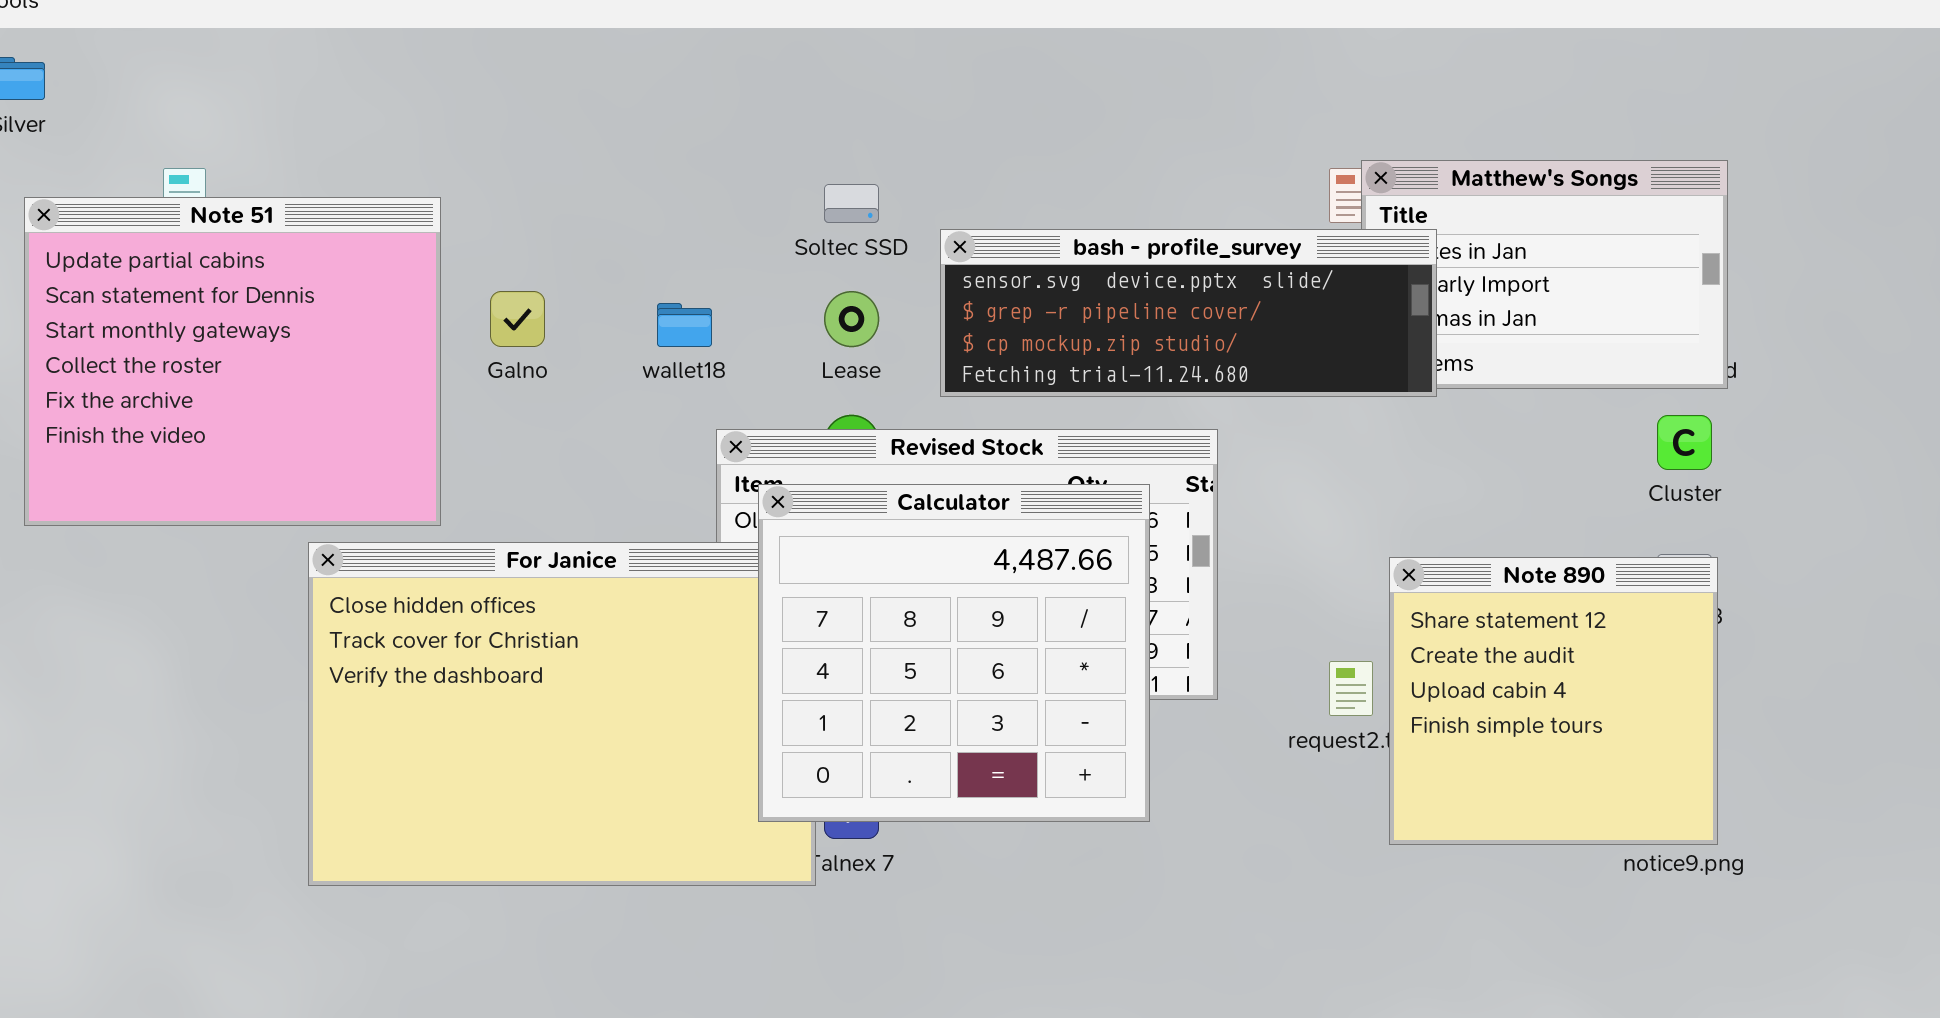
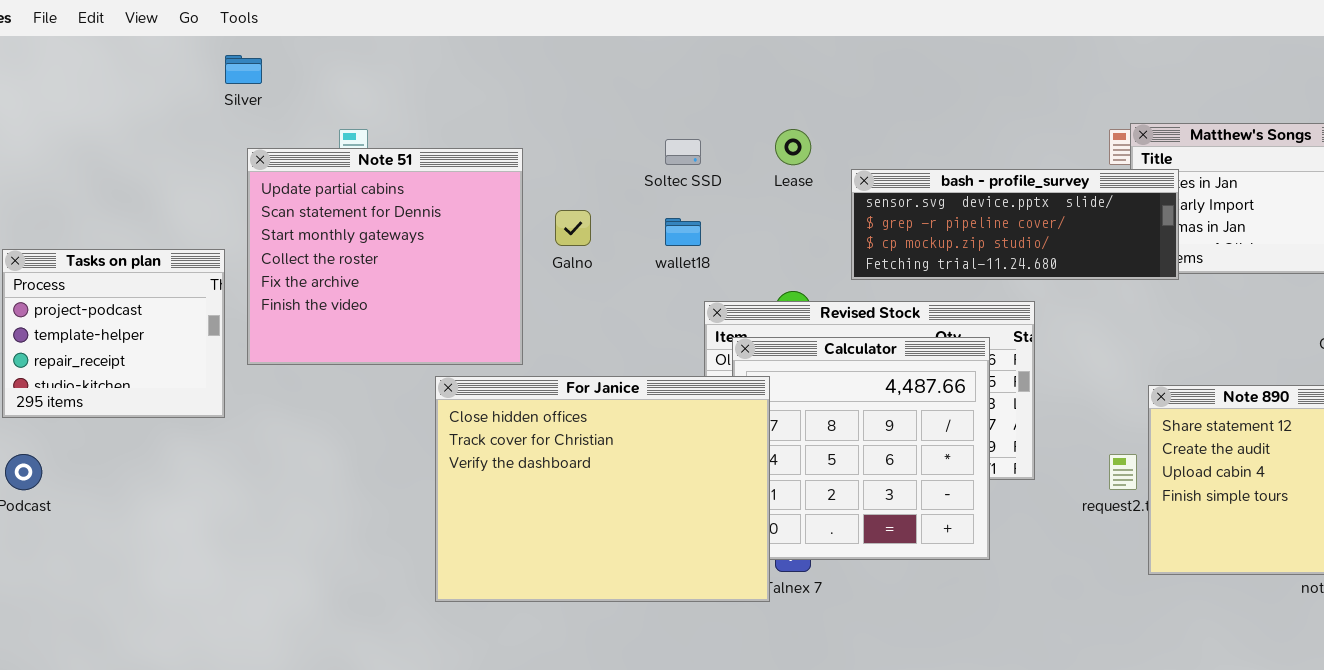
Soltec SSD: [824,184,879,223] -> [665,139,701,165], moved
Lease: [824,291,879,347] -> [775,129,811,165], moved
For Janice: [308,542,816,886] -> [435,376,770,602], raised

